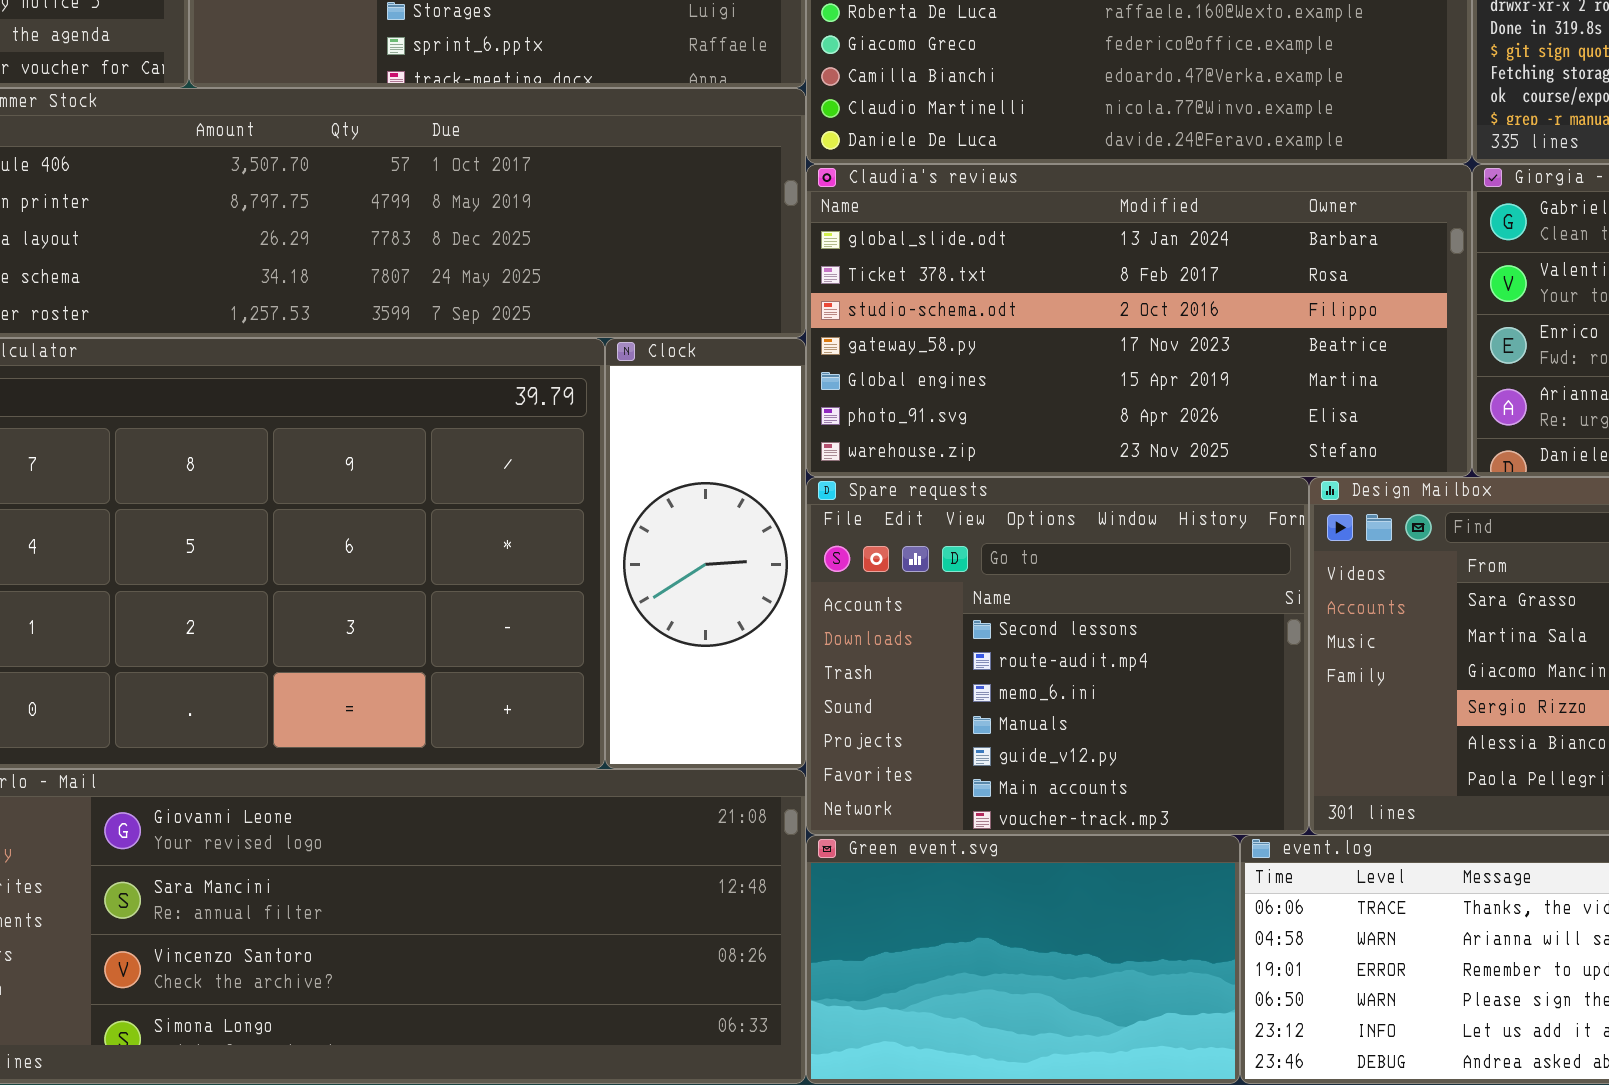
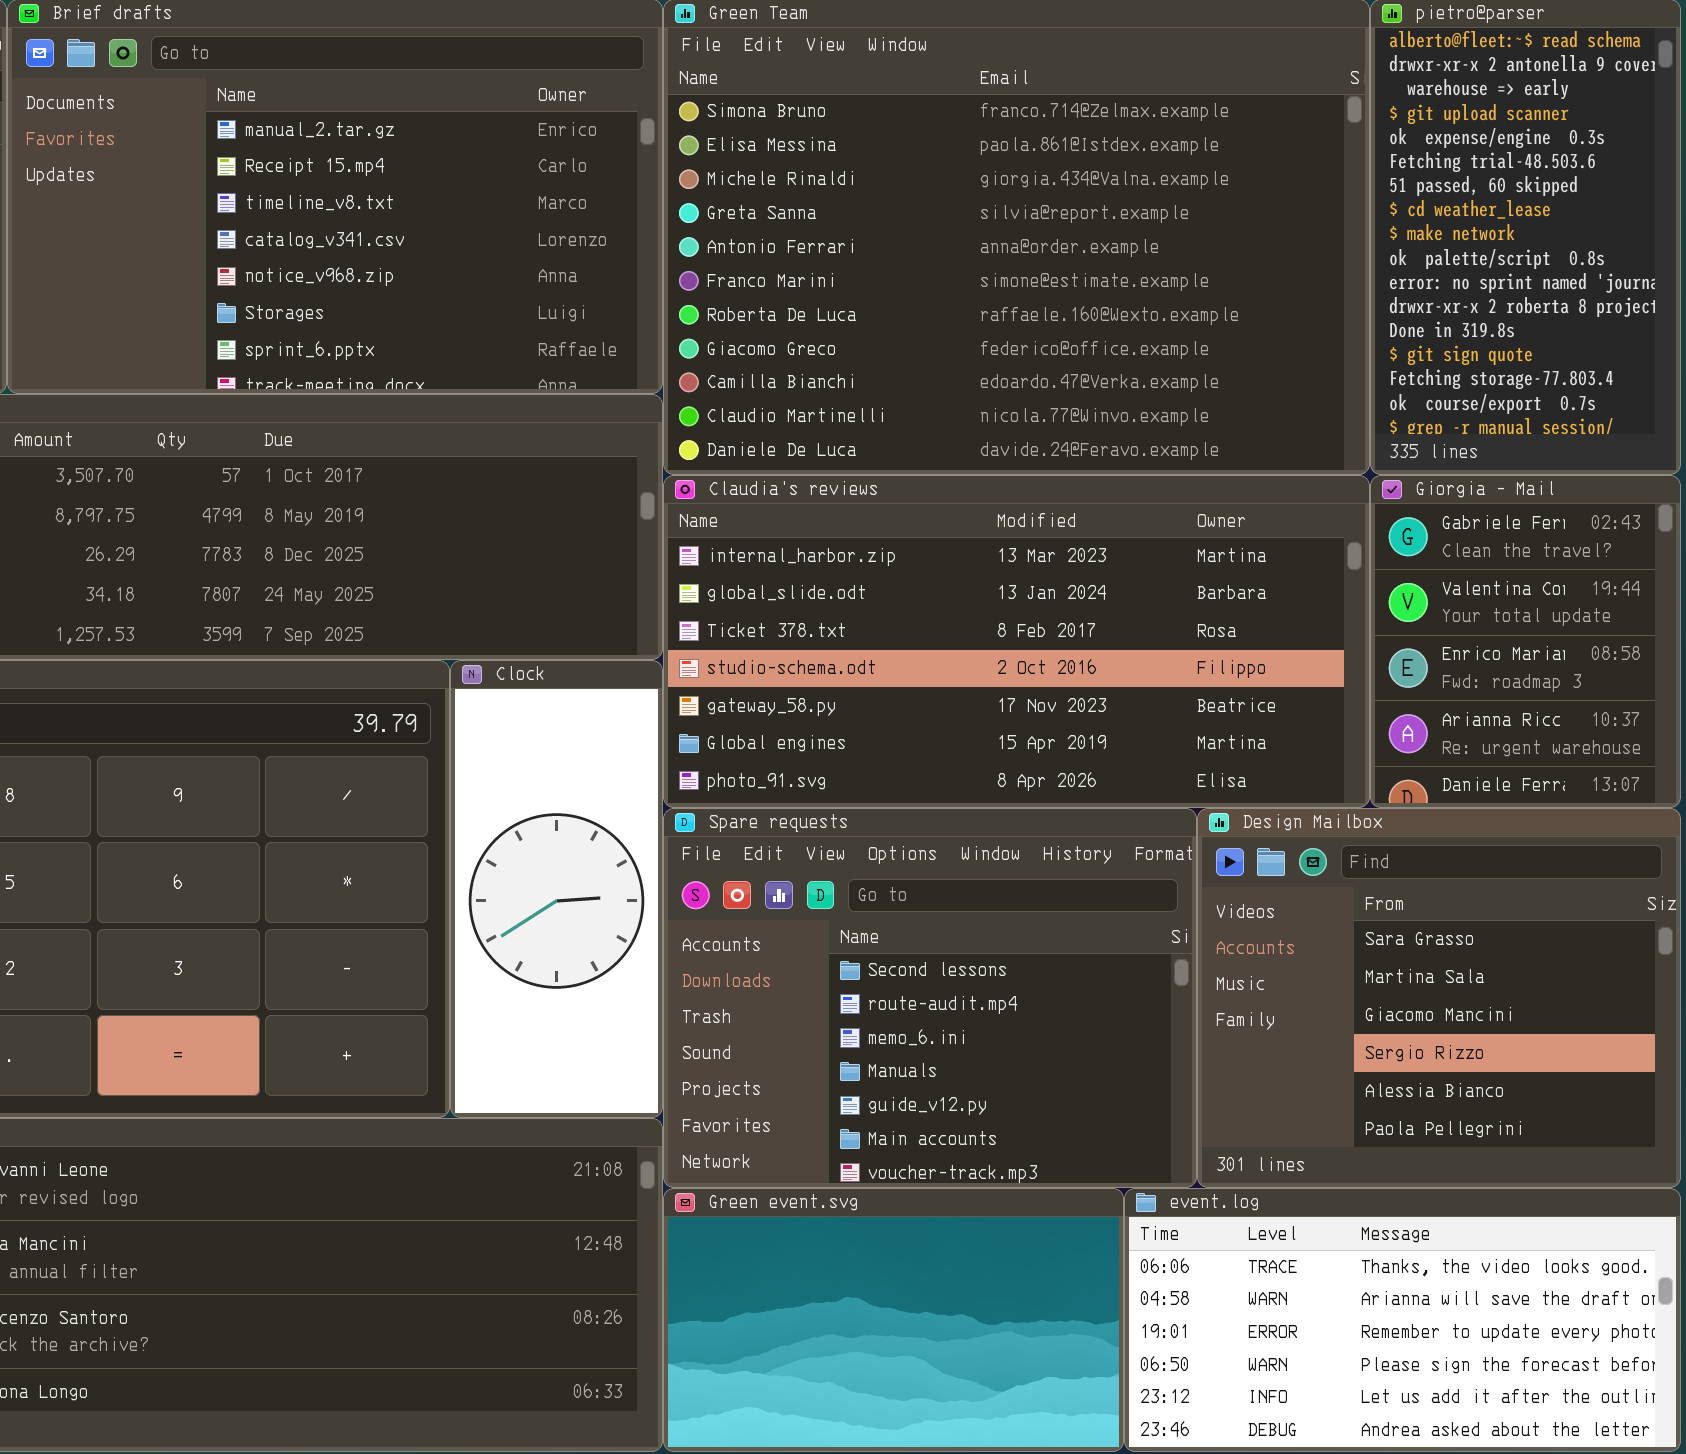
Claudia's reviews: [806,164,1472,477] -> [663,475,1370,808], scrolled up 1 row

